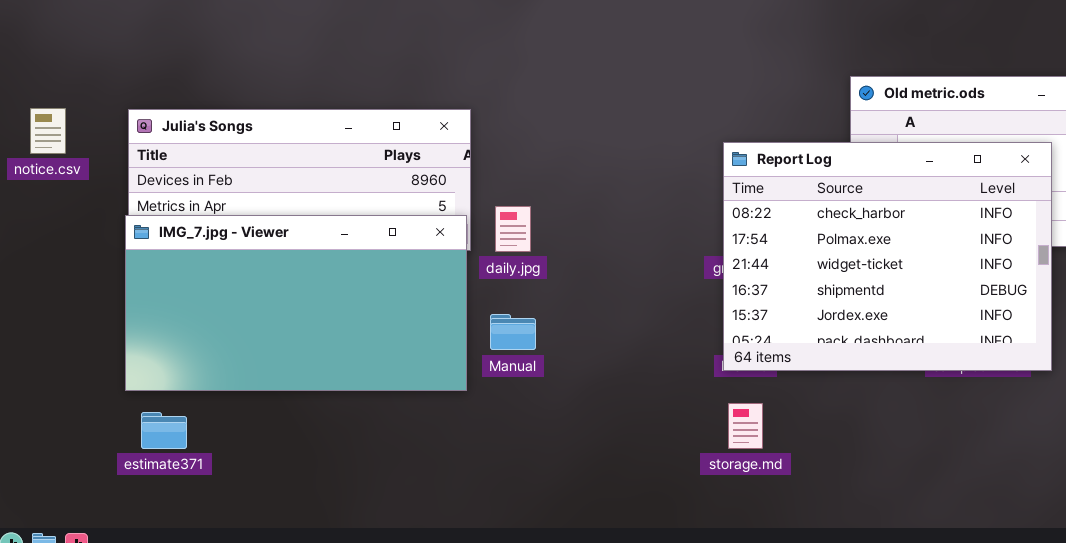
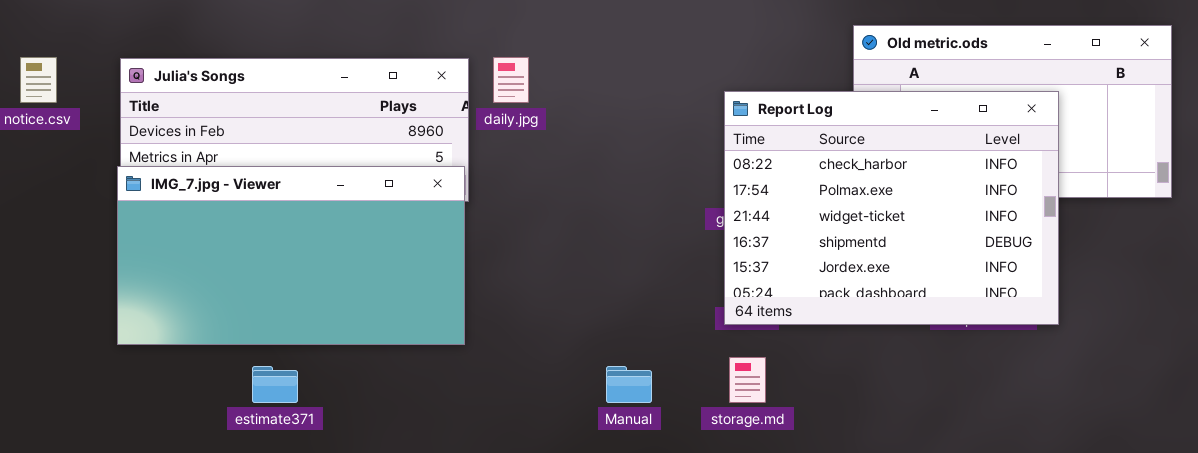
daily.jpg: [495,206,531,252] -> [493,57,529,103], moved
Manual: [490,314,536,350] -> [606,366,652,403], moved
estimate371: [141,412,187,449] -> [252,366,298,403], moved

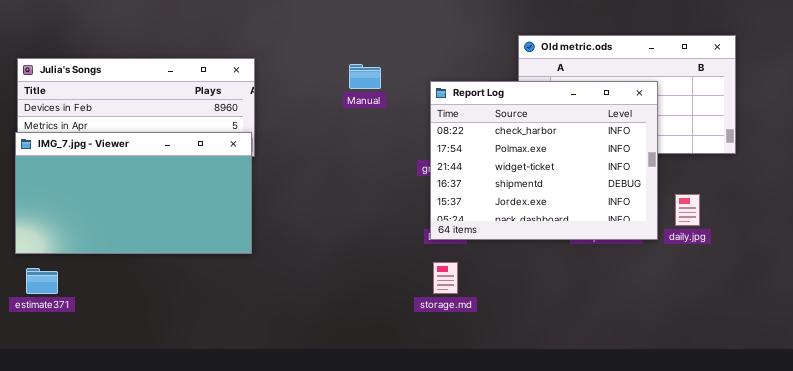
daily.jpg: [493,57,529,103] -> [675,194,700,226], moved
estimate371: [252,366,298,403] -> [26,268,58,294], moved
Manual: [606,366,652,403] -> [349,64,381,89], moved

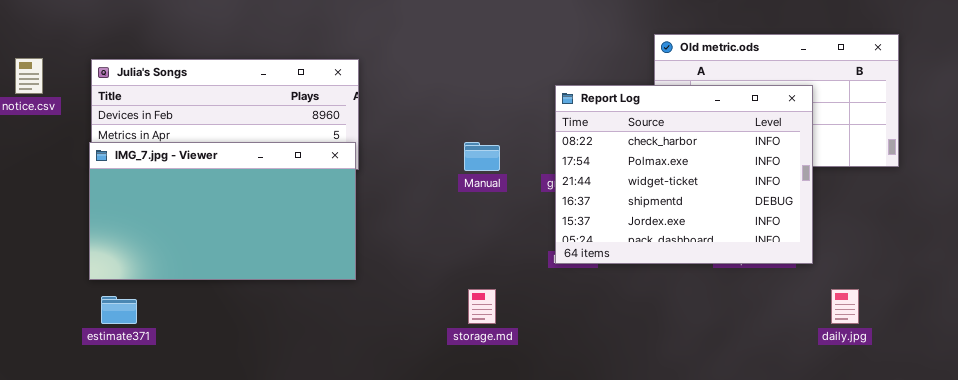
Manual: [349,64,381,89] -> [464,142,500,171], moved
daily.jpg: [675,194,700,226] -> [831,289,859,324], moved
storage.md: [433,262,458,294] -> [468,289,496,324], moved

